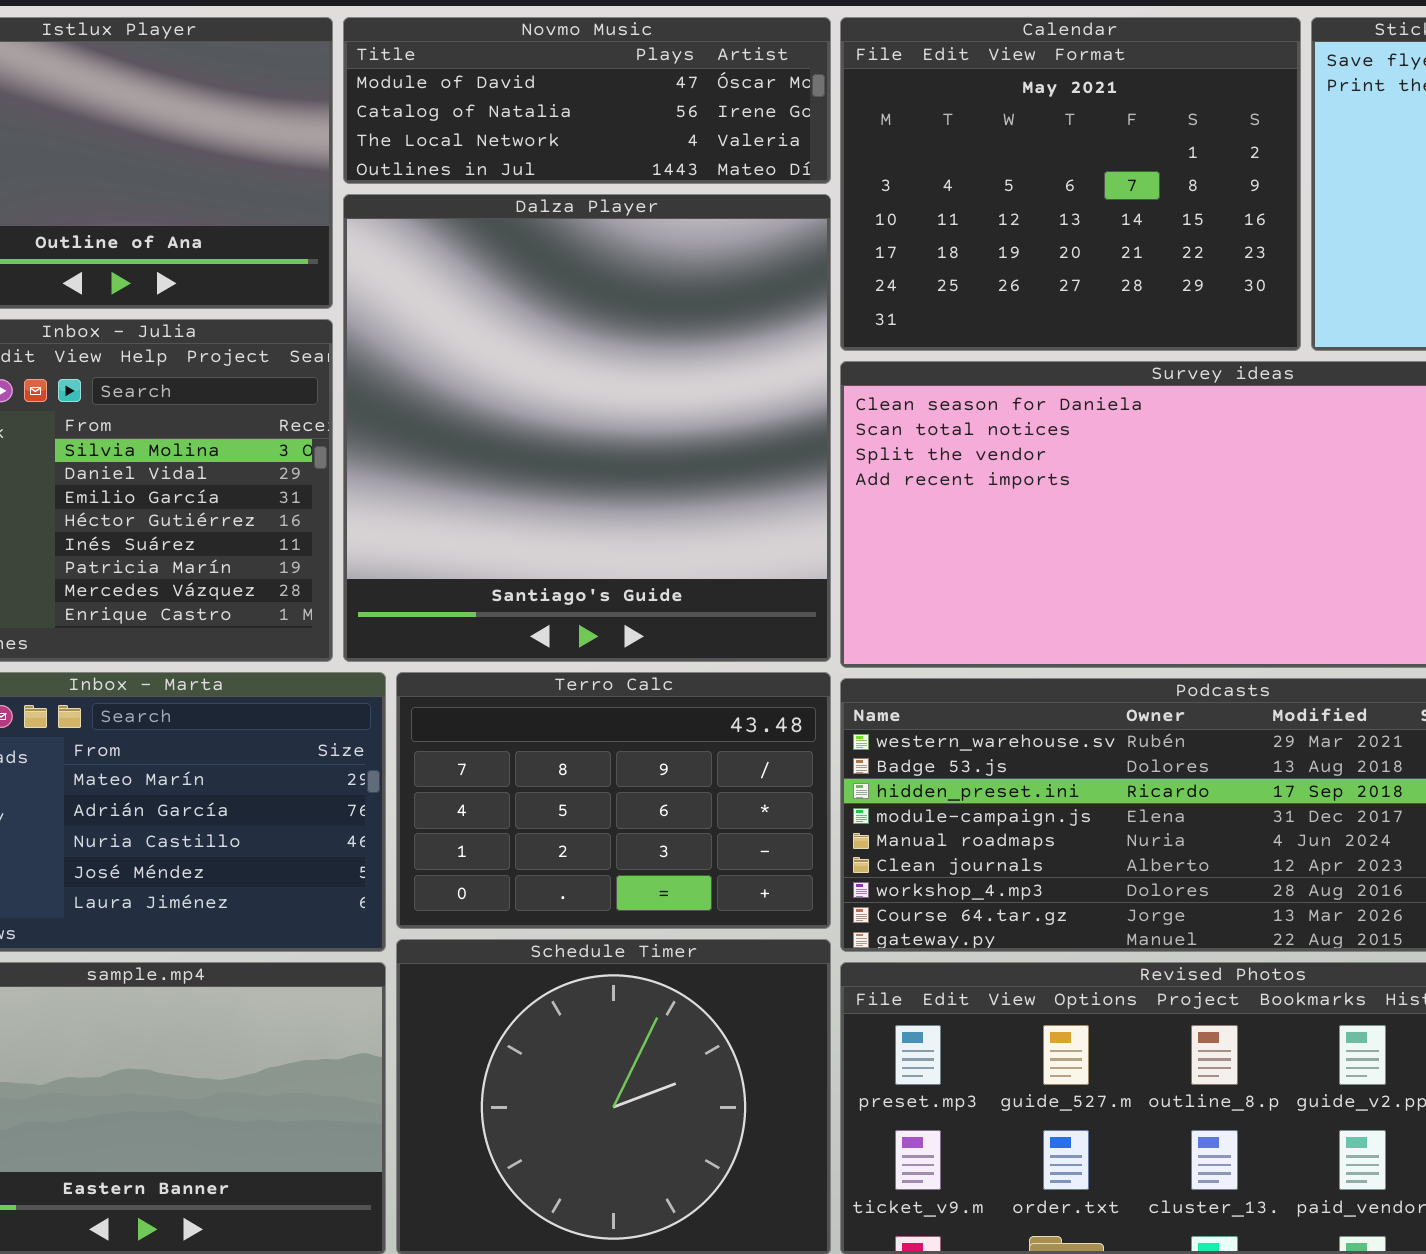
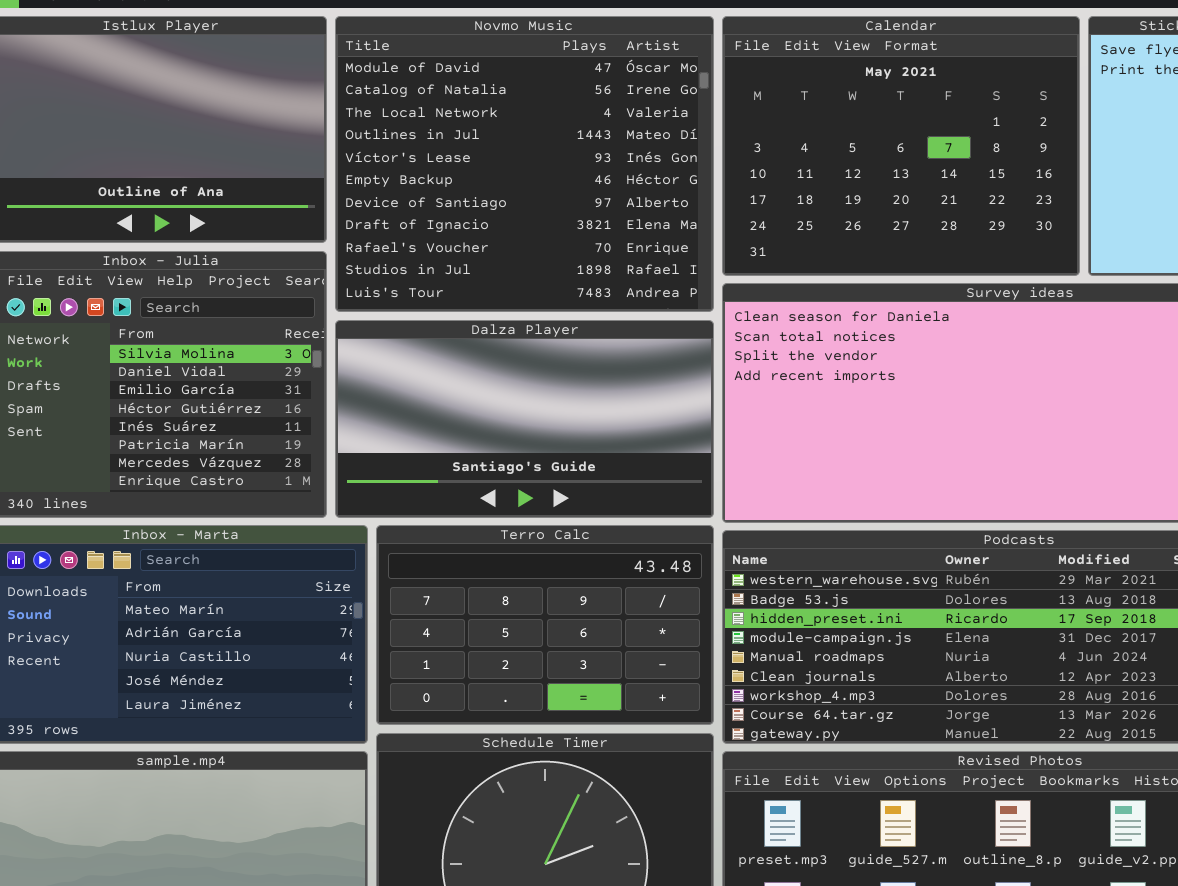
Novmo Music: [343,17,831,184] -> [335,16,714,312], resized
Dalza Player: [343,194,831,662] -> [335,320,714,518], resized

